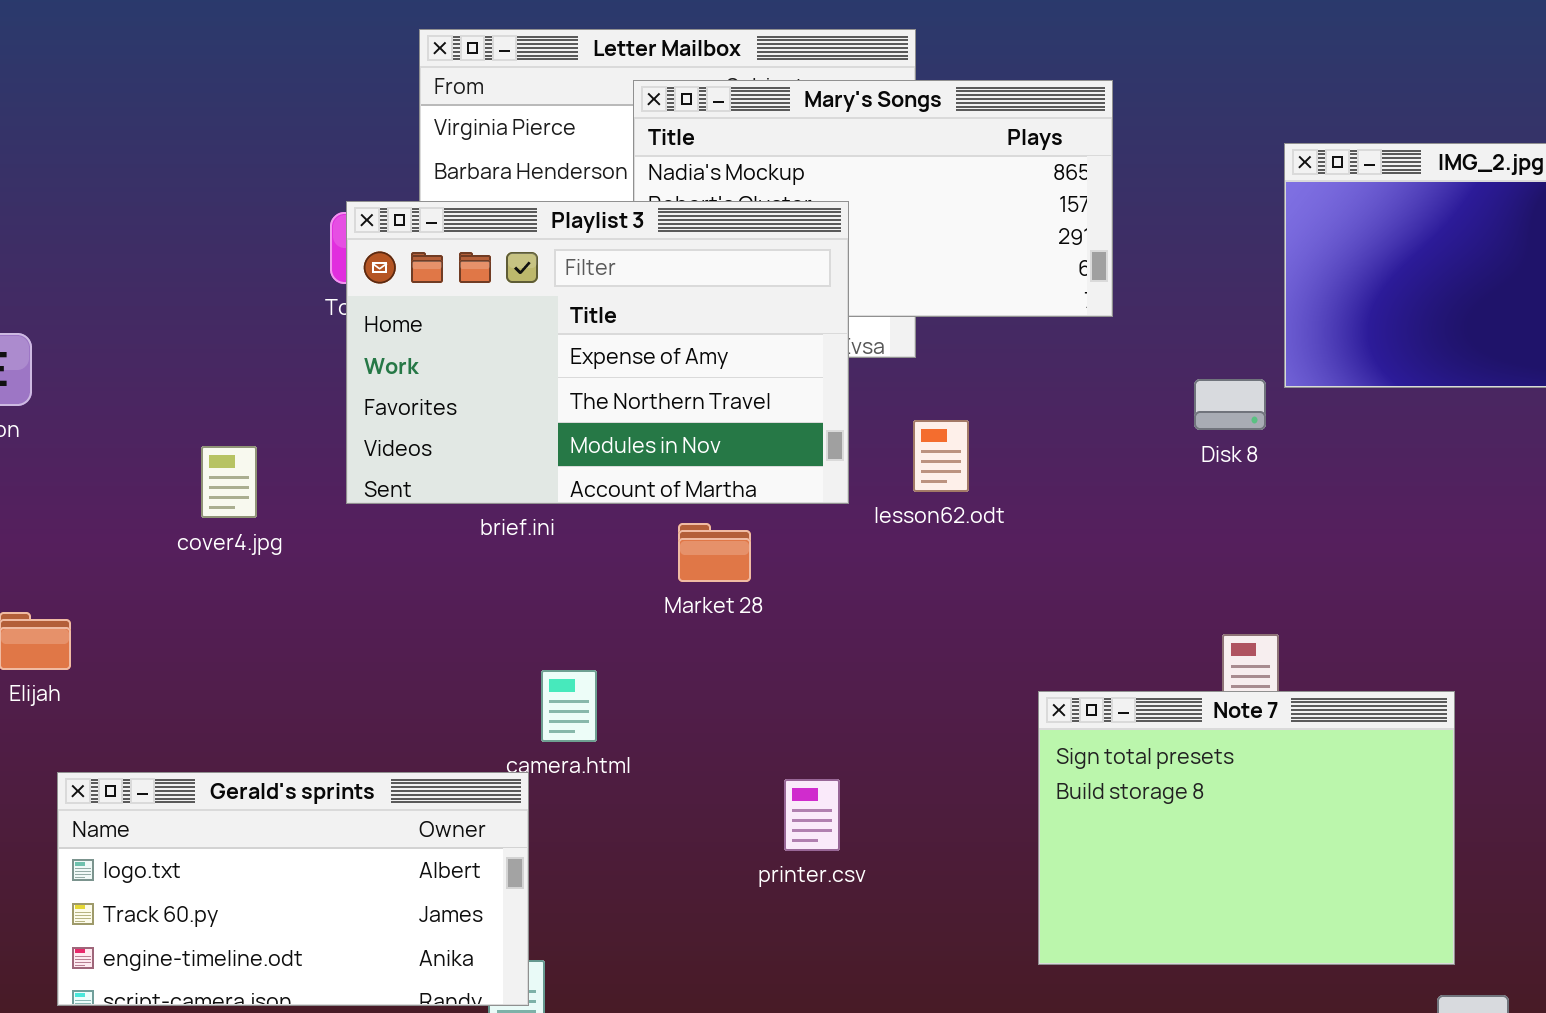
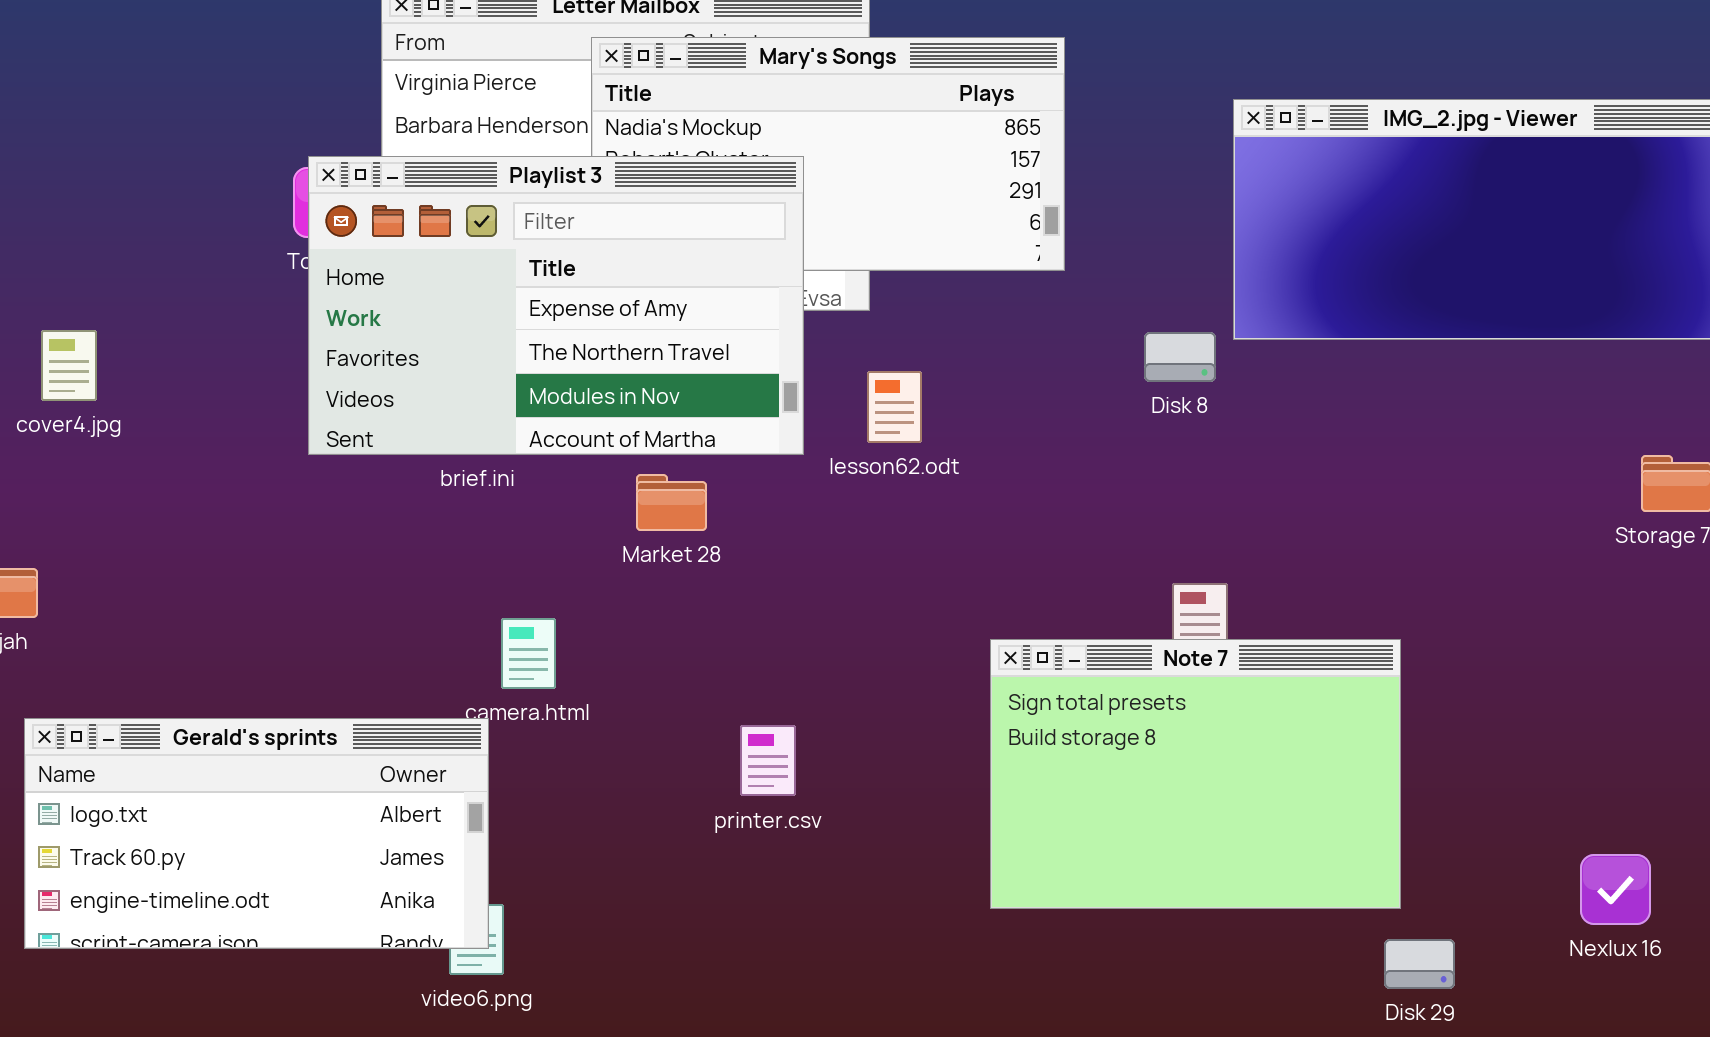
cover4.jpg: [201,446,257,518] -> [41,330,97,401], moved

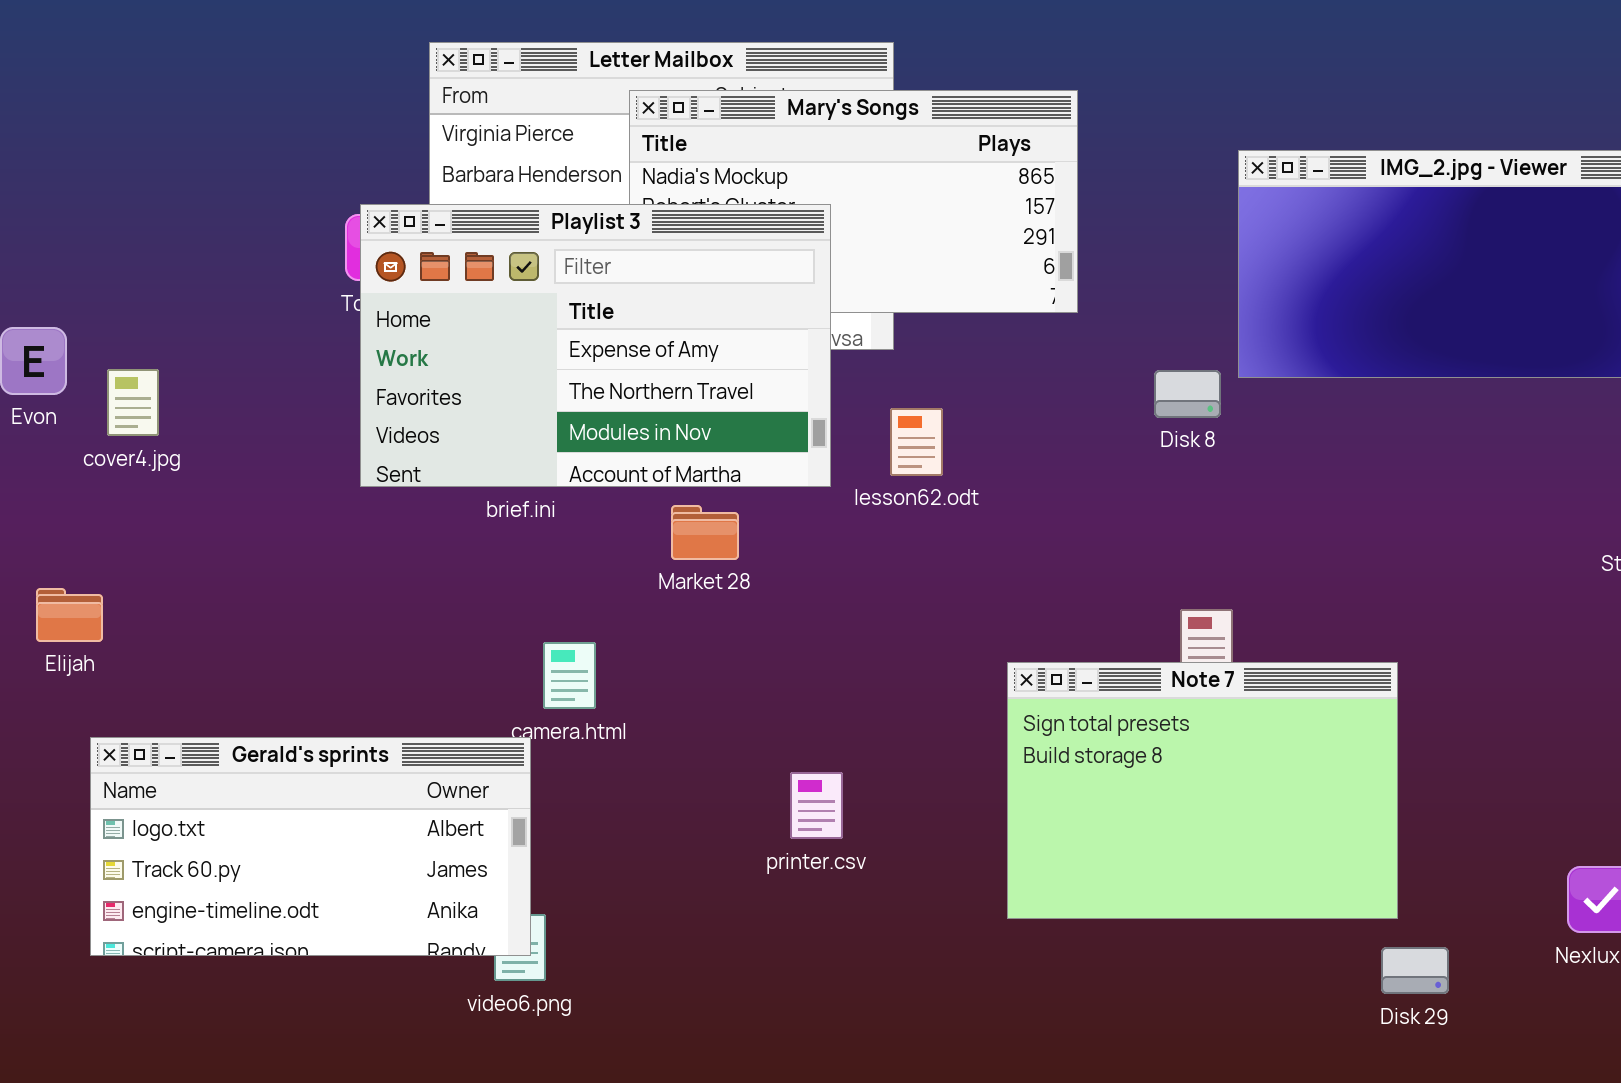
printer.csv: [740,725,796,796] -> [790,772,843,839], moved

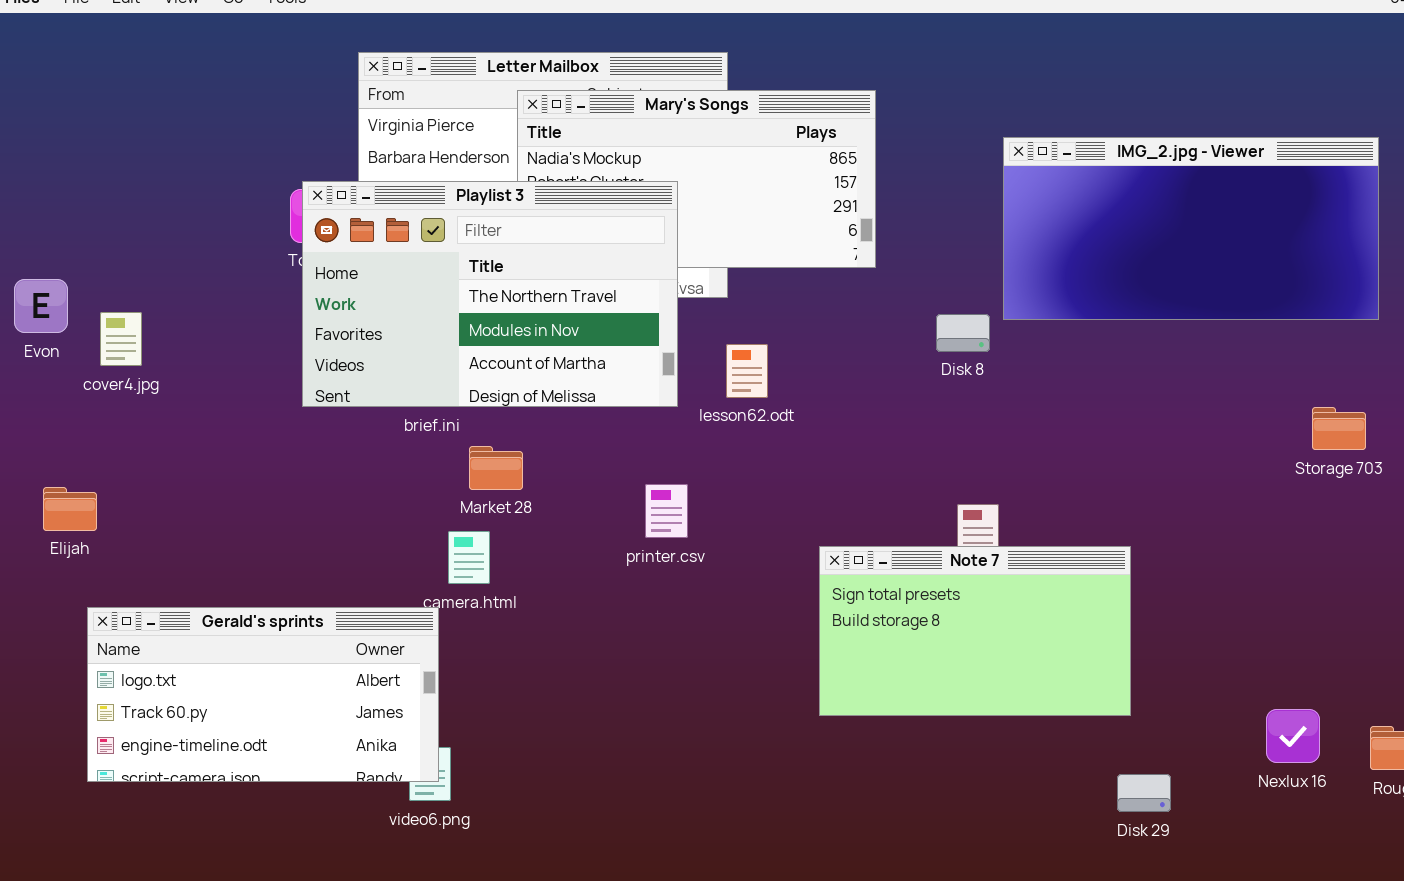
Playlist 3: [360,204,831,487] -> [302,181,678,407], scrolled down 1 row
Market 28: [671,505,739,560] -> [469,446,523,490], moved
Note 7: [1007,662,1398,919] -> [819,546,1131,716], resized
printer.csv: [790,772,843,839] -> [645,484,688,538], moved

